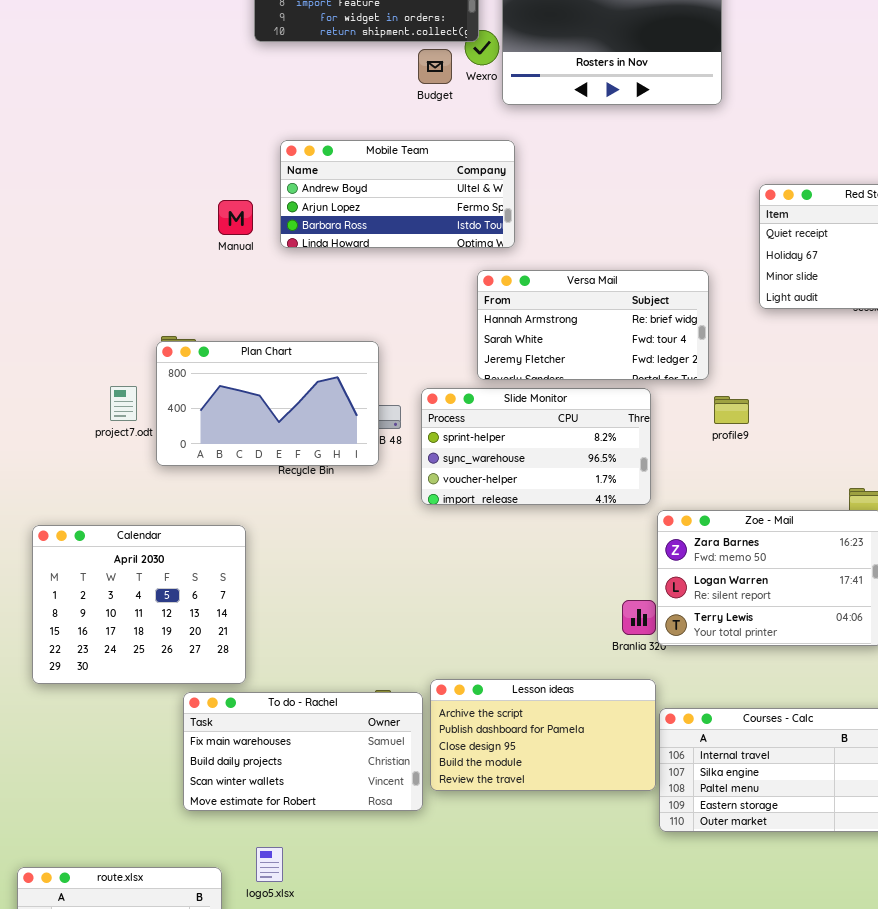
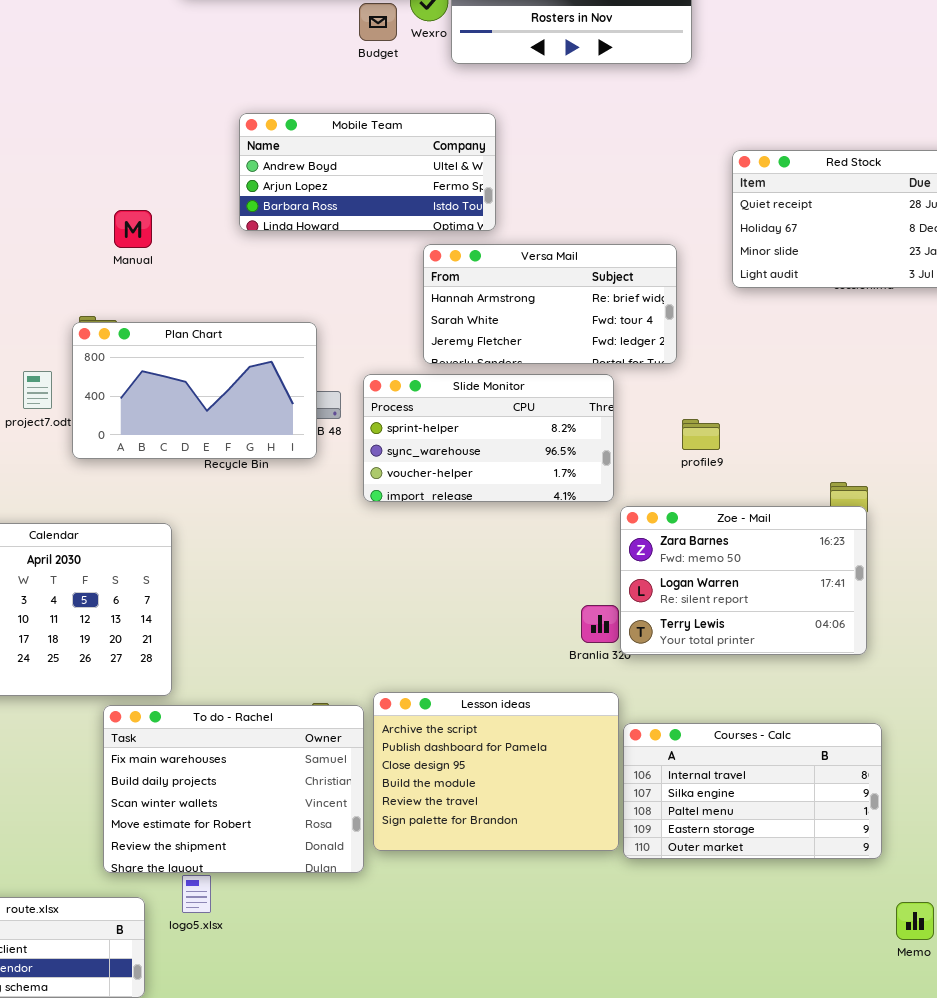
Mobile Team: [280,140,515,248] -> [239,113,496,231], moved
Manual: [218,200,253,235] -> [114,210,152,248], moved
profile9: [714,396,749,424] -> [682,419,720,450], moved
Lesson ideas: [430,679,656,791] -> [373,692,619,851], resized
To do - Rachel: [183,692,423,811] -> [103,705,364,873], resized

